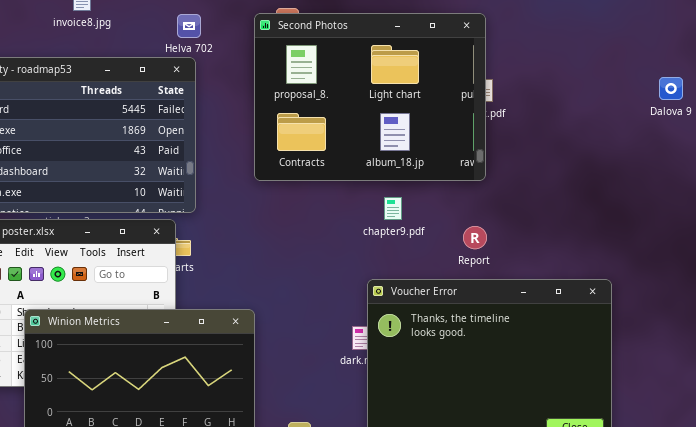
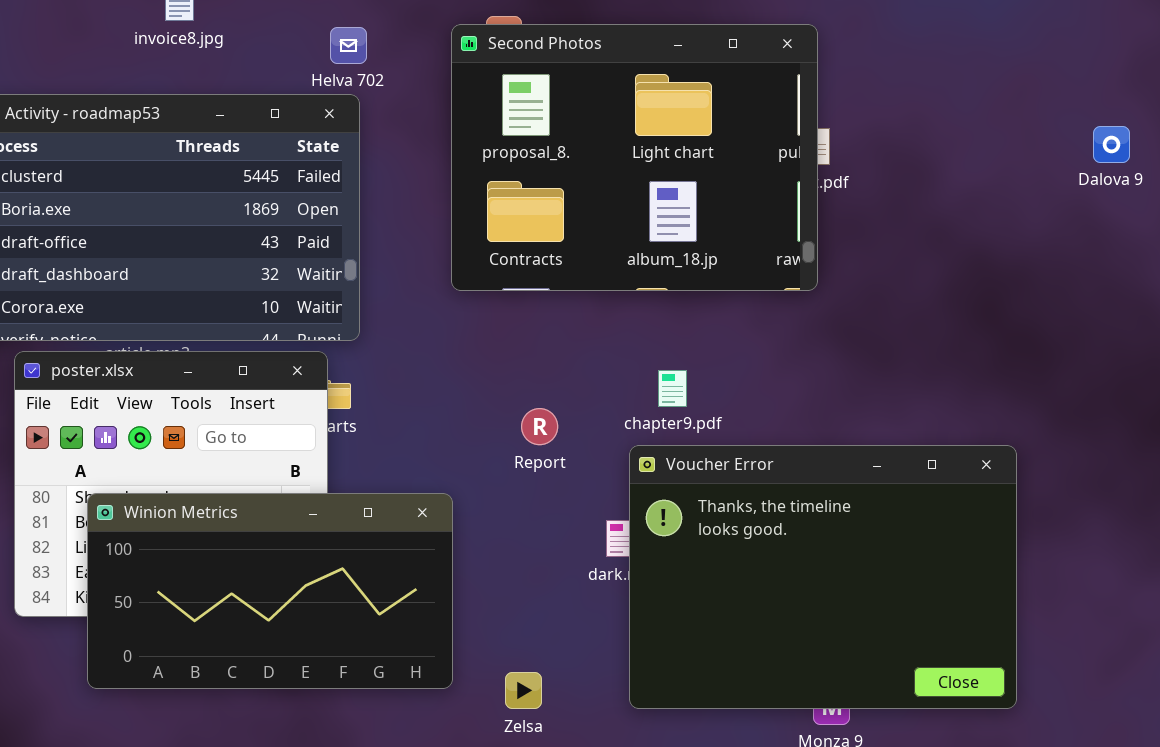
chapter9.pdf: [384,197,402,220] -> [658,370,687,407], moved
Report: [463,226,487,249] -> [521,408,558,445], moved

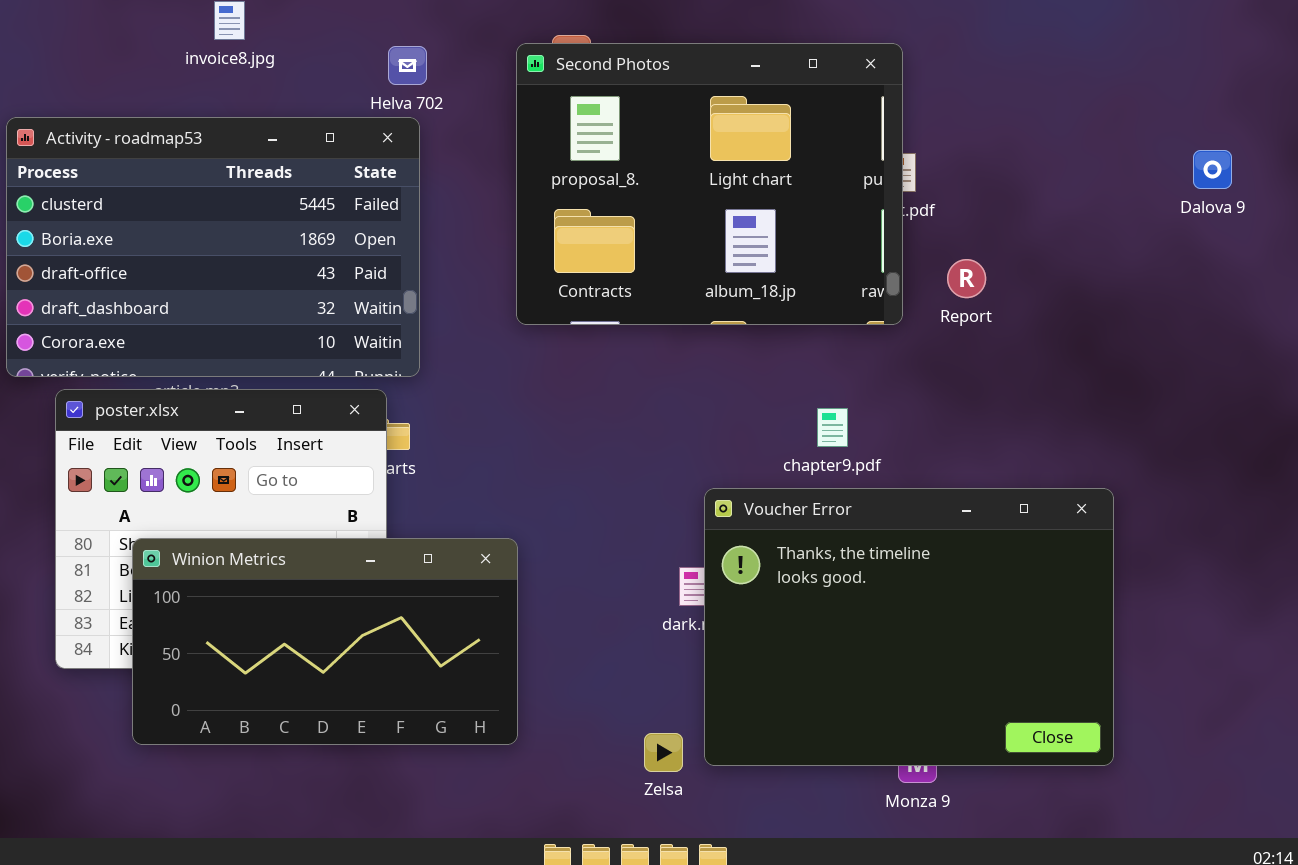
chapter9.pdf: [658,370,687,407] -> [817,408,848,447], moved
Report: [521,408,558,445] -> [947,259,986,298], moved
Zelsa: [505,672,542,709] -> [644,733,683,772], moved

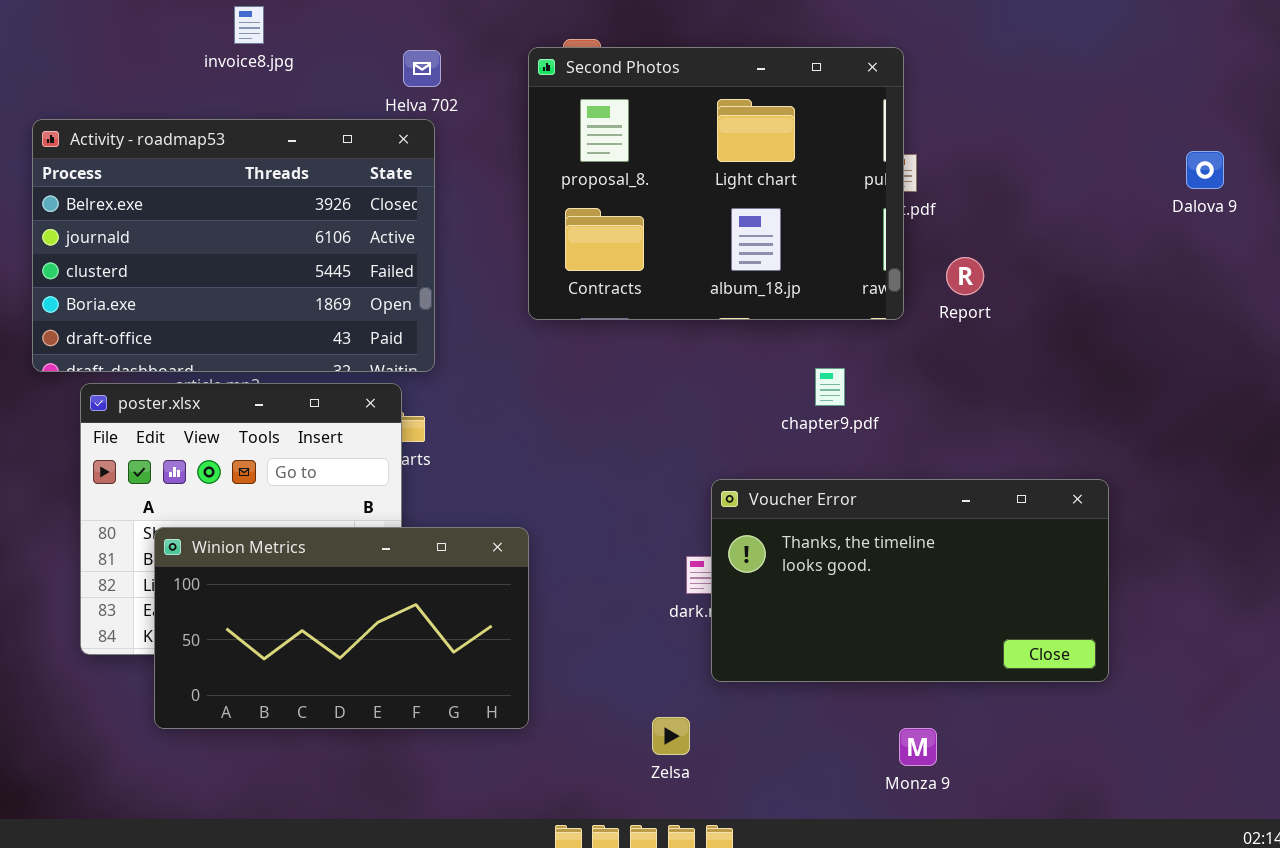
Activity - roadmap53: [6,117,420,377] -> [32,119,435,372], scrolled up 2 rows
chapter9.pdf: [817,408,848,447] -> [815,368,845,406], moved
Voucher Error: [704,488,1114,766] -> [711,479,1109,682], resized

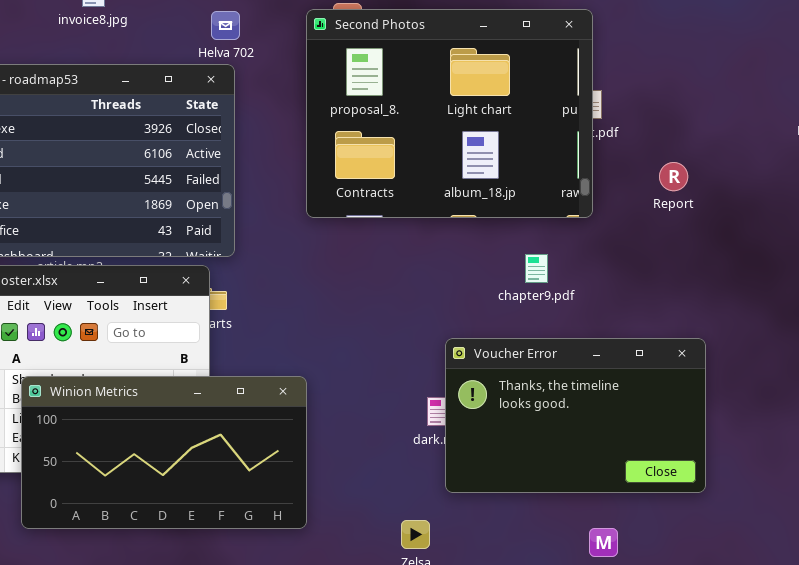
Report: [946,257,984,295] -> [659,162,688,191], moved
Voucher Error: [711,479,1109,682] -> [445,338,706,493], resized

